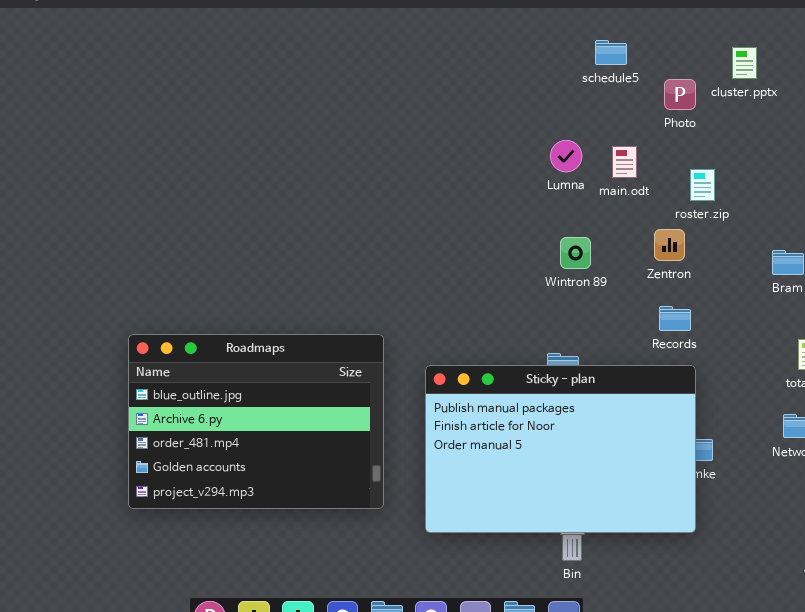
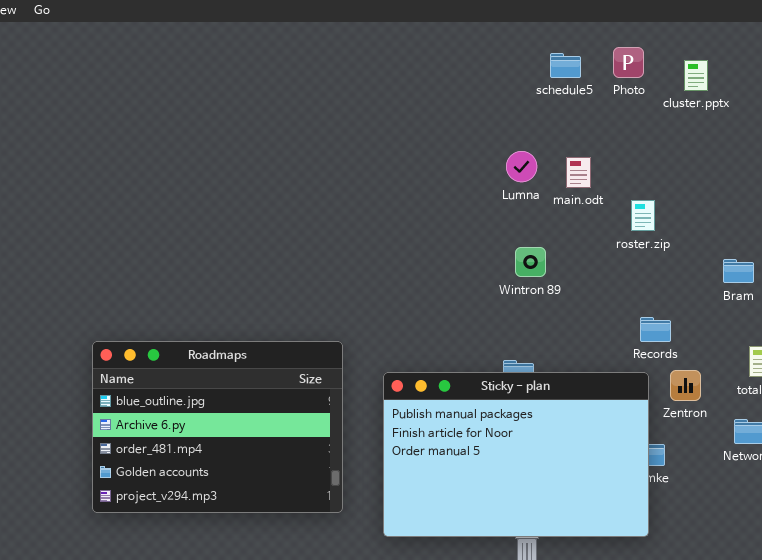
Photo: [664,79,696,110] -> [613,47,644,78], moved
roster.zip: [690,169,715,201] -> [631,200,655,231], moved
Zentron: [654,229,685,261] -> [670,370,701,401], moved
Records: [659,306,691,331] -> [640,317,671,342], moved

